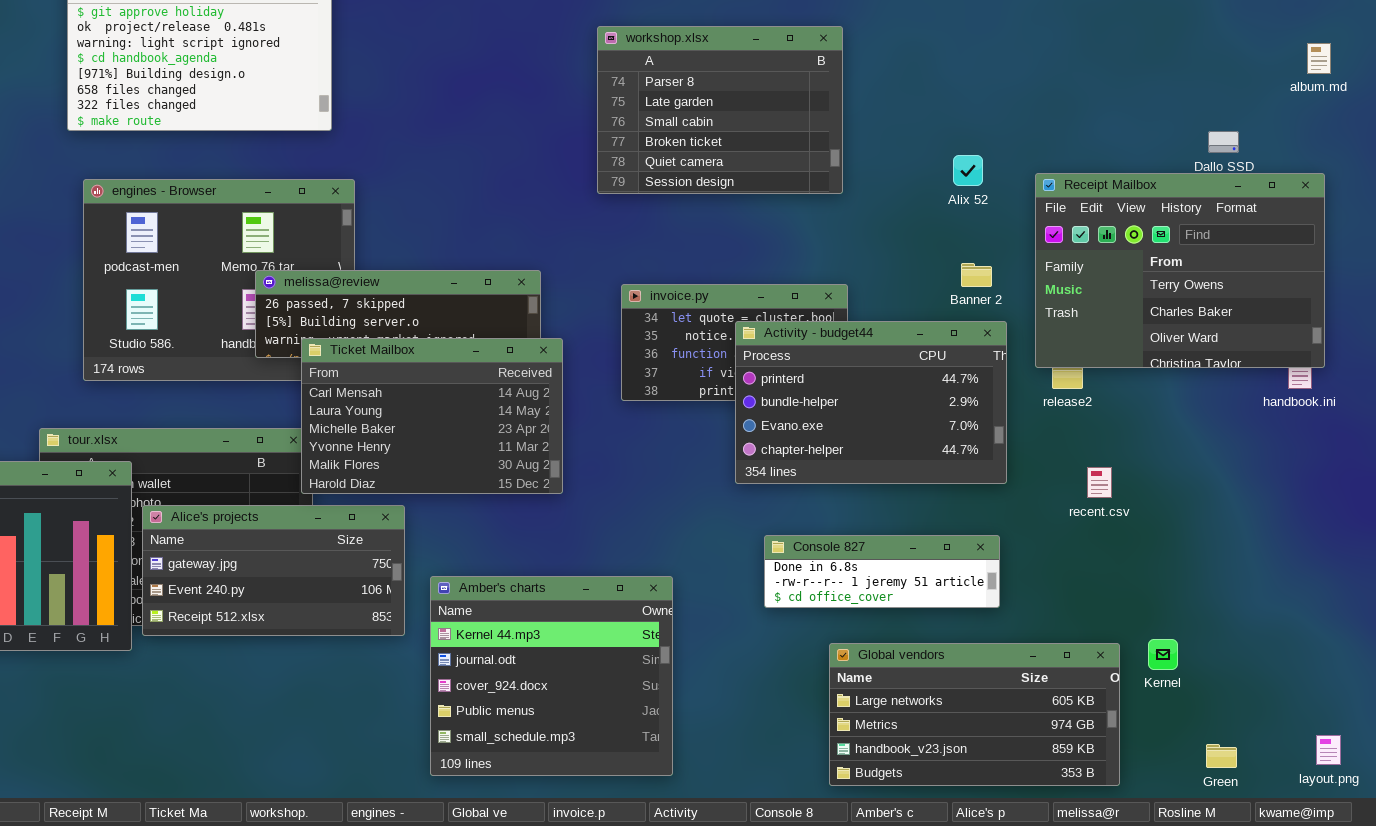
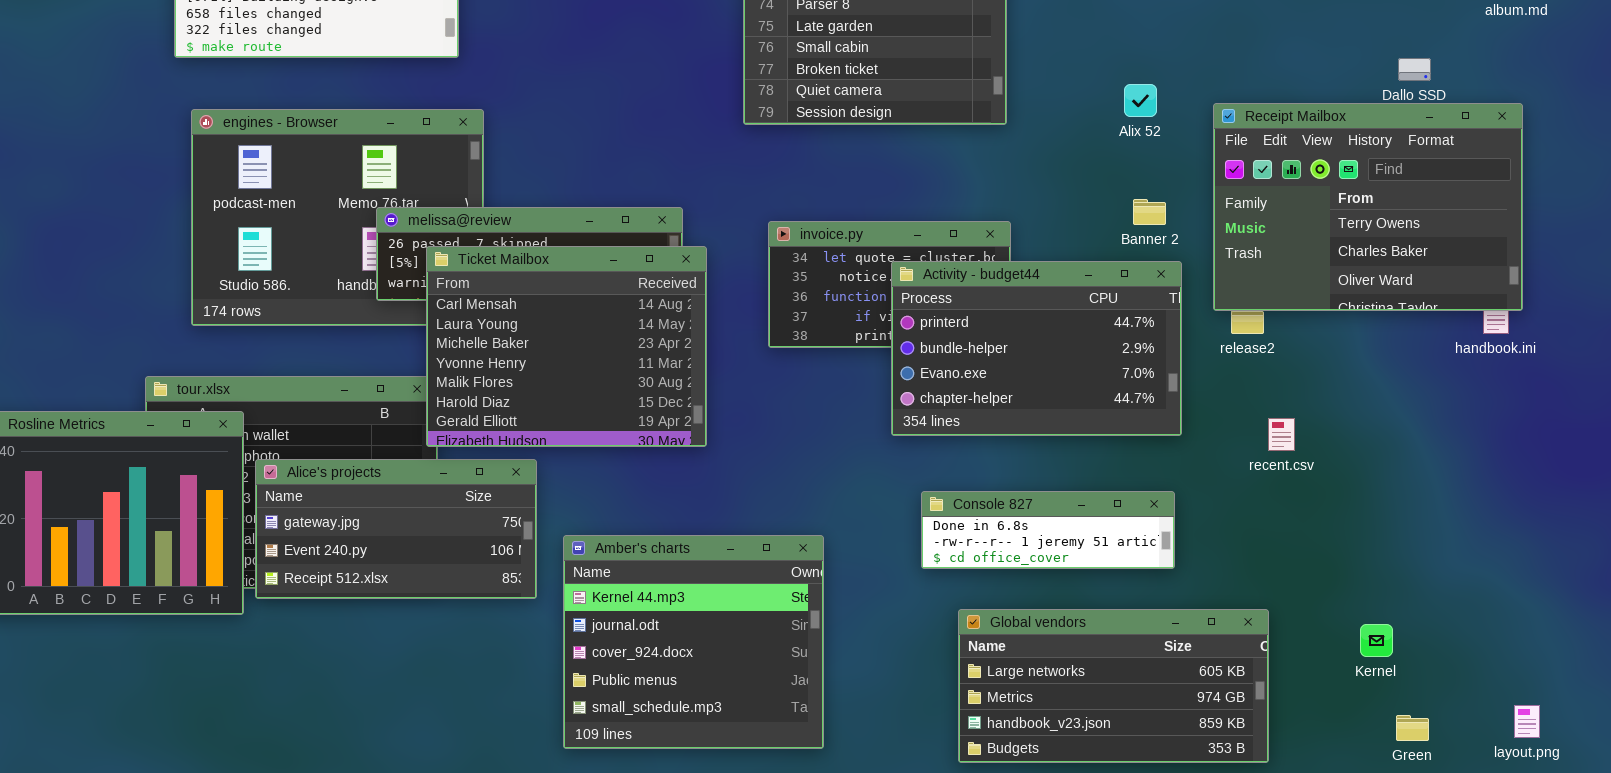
Ticket Mailbox: [301,338,563,494] -> [426,246,707,447], resized
Kernel: [1148,639,1178,670] -> [1360,624,1393,657], moved
Global vendors: [829,643,1120,786] -> [958,609,1269,763], moved

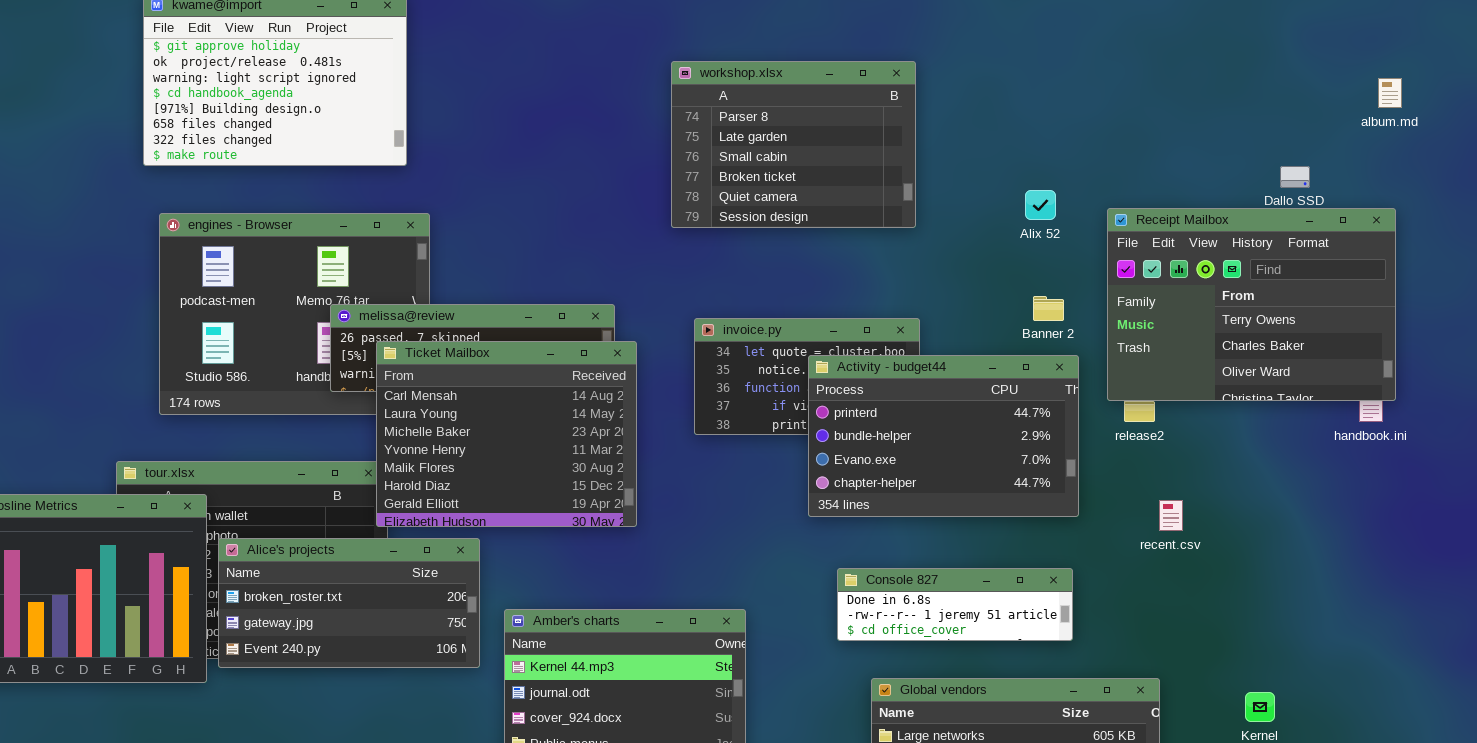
Alice's projects: [255,459,537,599] -> [218,538,480,668], scrolled up 1 row

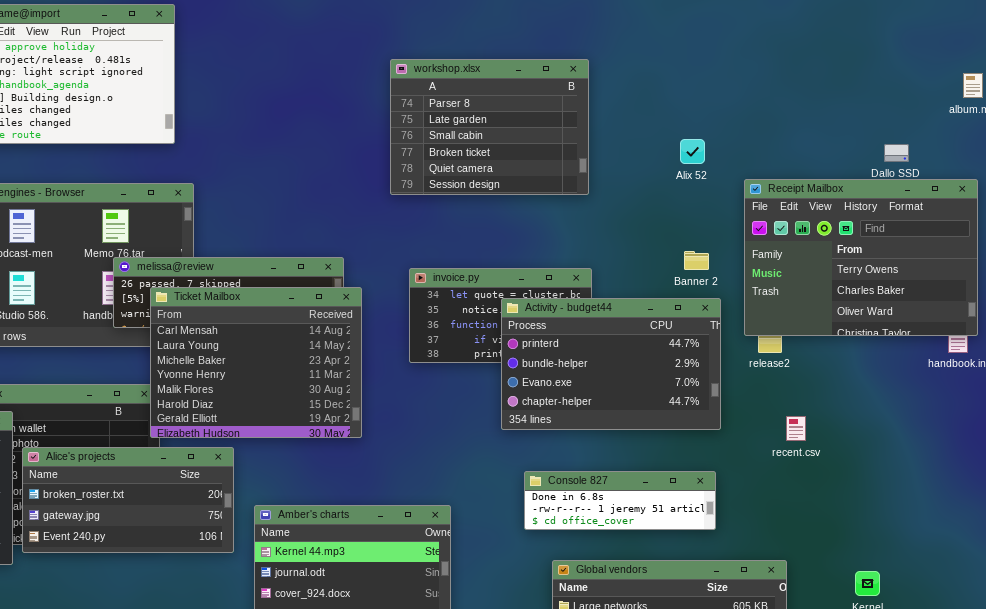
Alix 52: [1025,190,1056,220] -> [680,139,705,164], moved

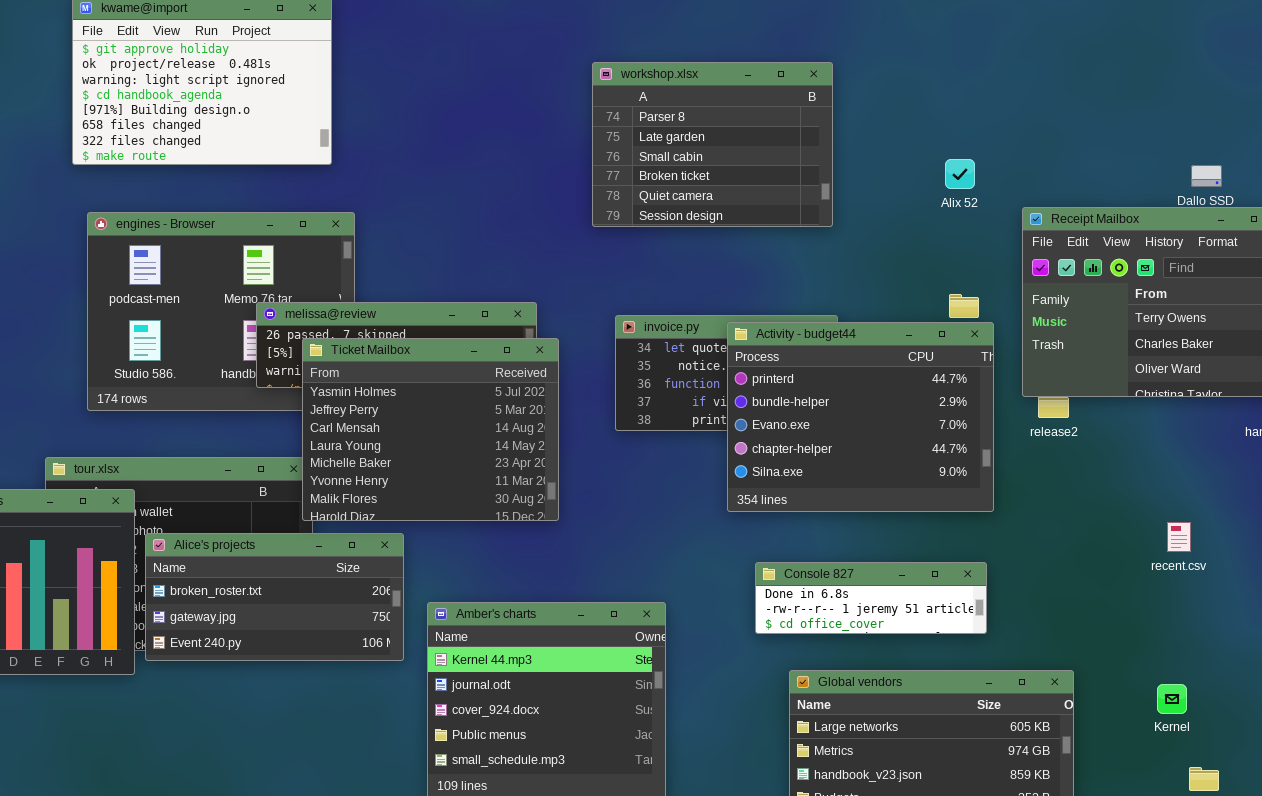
Ticket Mailbox: [150,287,362,438] -> [302,338,559,521], scrolled up 2 rows
Activity - budget44: [501,298,721,430] -> [727,322,994,512], resized
recent.csv: [786,416,806,441] -> [1167,522,1191,552], moved

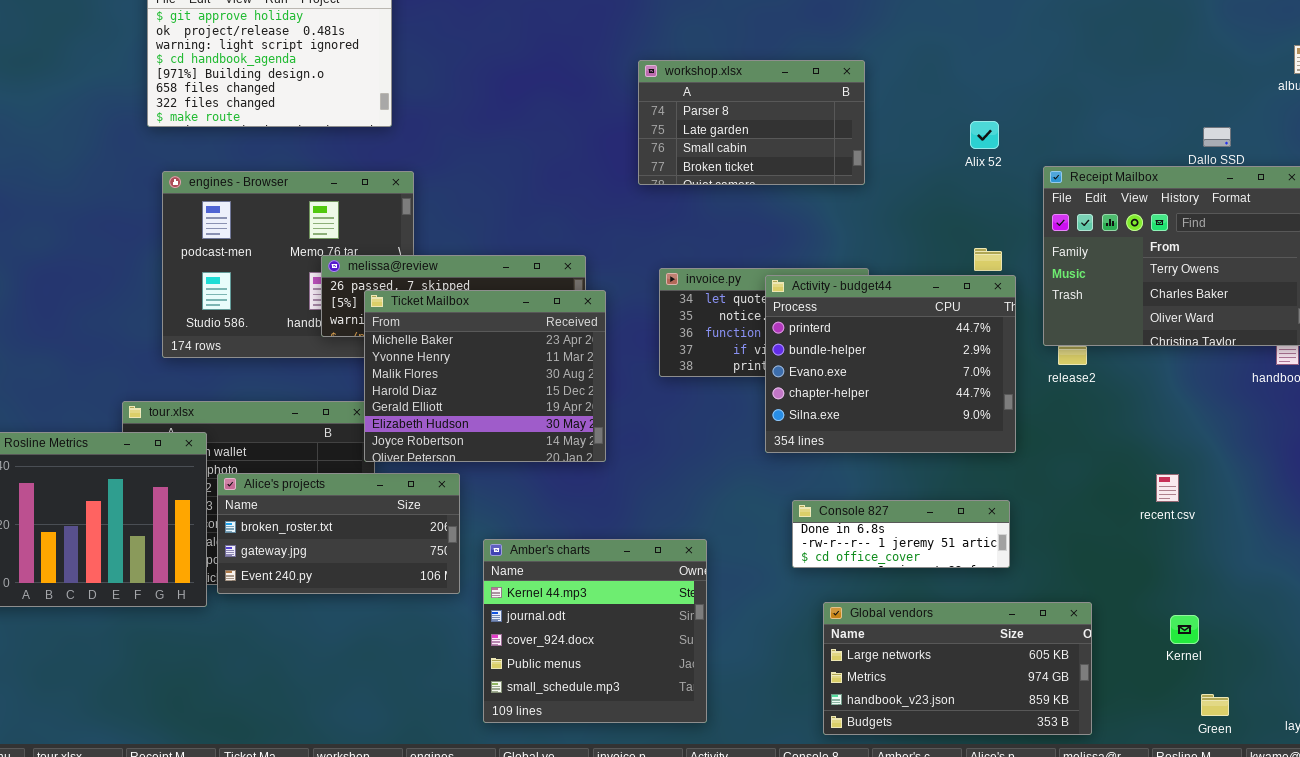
workshop.xlsx: [592,62,833,227] -> [638,60,865,185], resized
Ticket Mailbox: [302,338,559,521] -> [364,290,606,462], scrolled down 4 rows
recent.csv: [1167,522,1191,552] -> [1156,474,1179,502], moved

